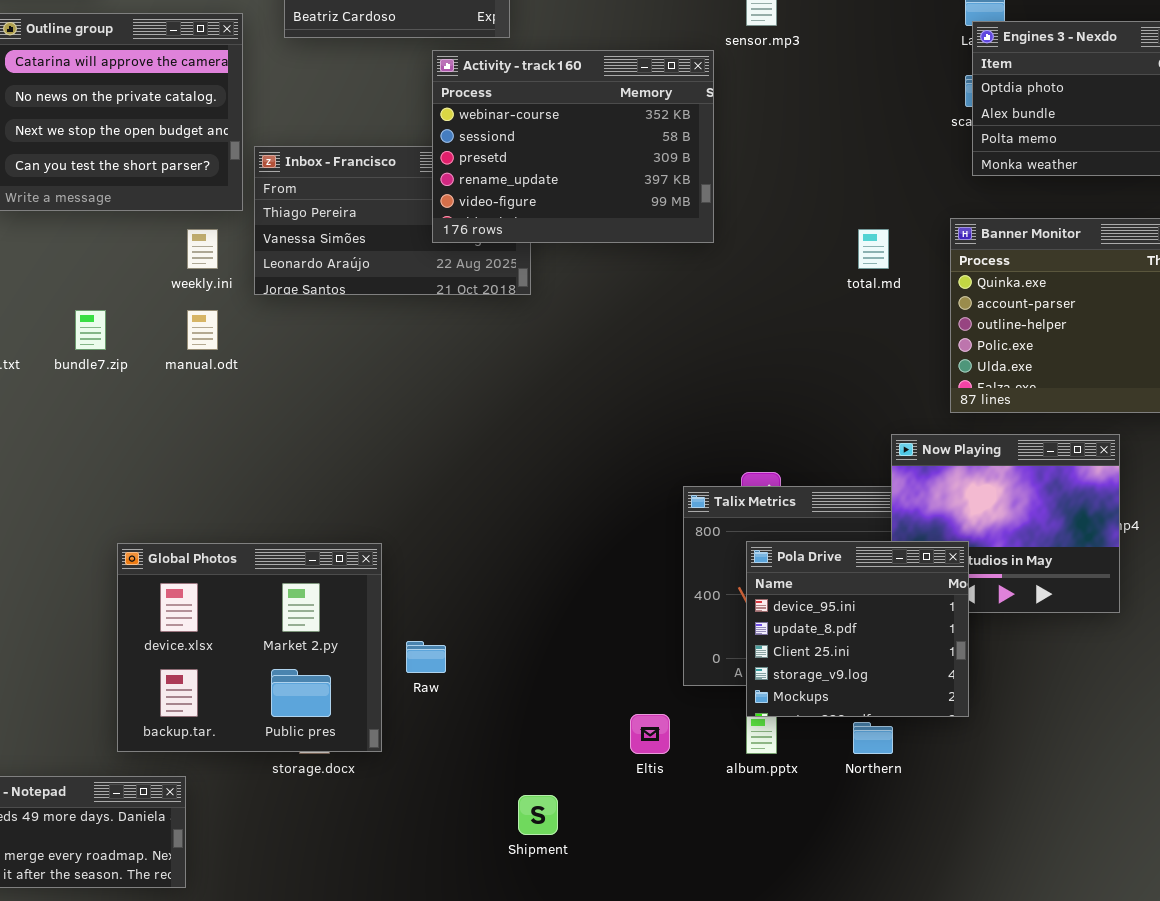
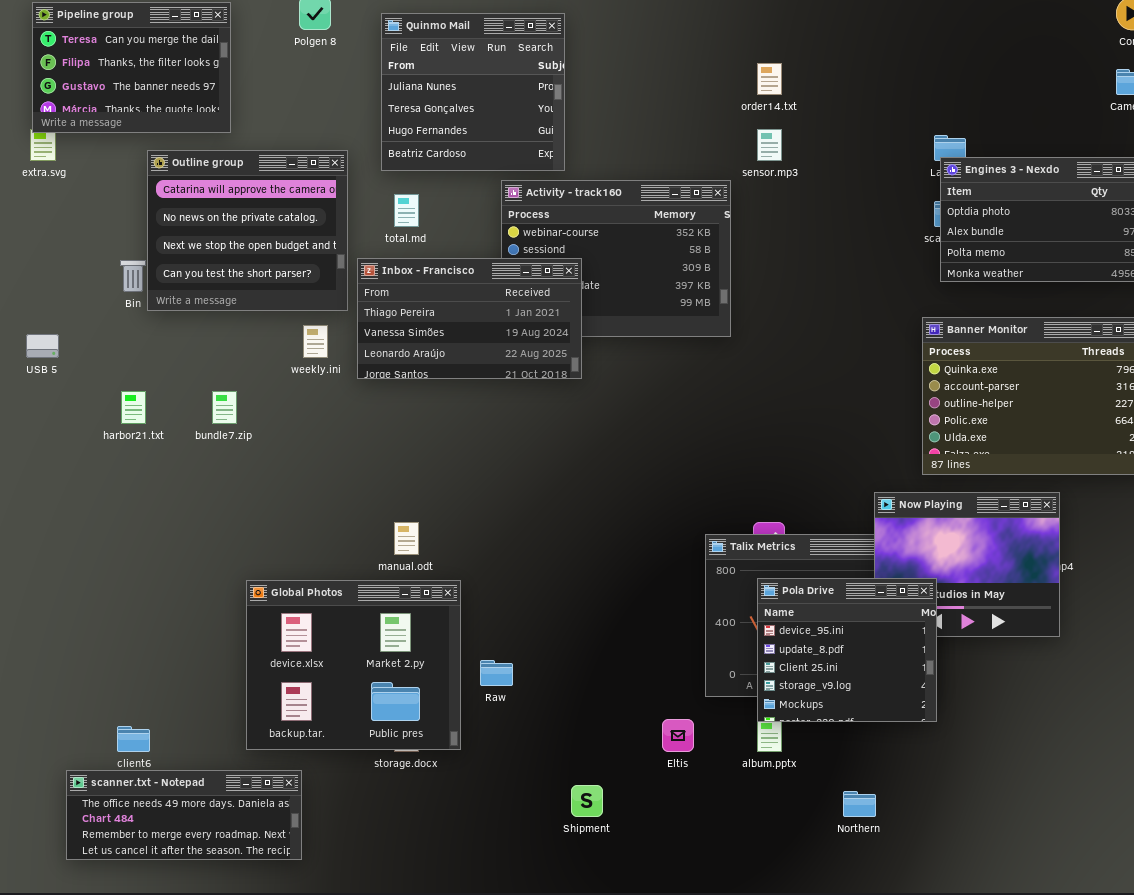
Inbox - Francisco: [254,146,531,295] -> [357,258,582,379], raised
total.md: [858,229,889,269] -> [394,194,419,227], moved
manual.odt: [187,310,218,350] -> [394,522,419,555], moved
Northern: [853,722,893,754] -> [843,791,876,817], moved

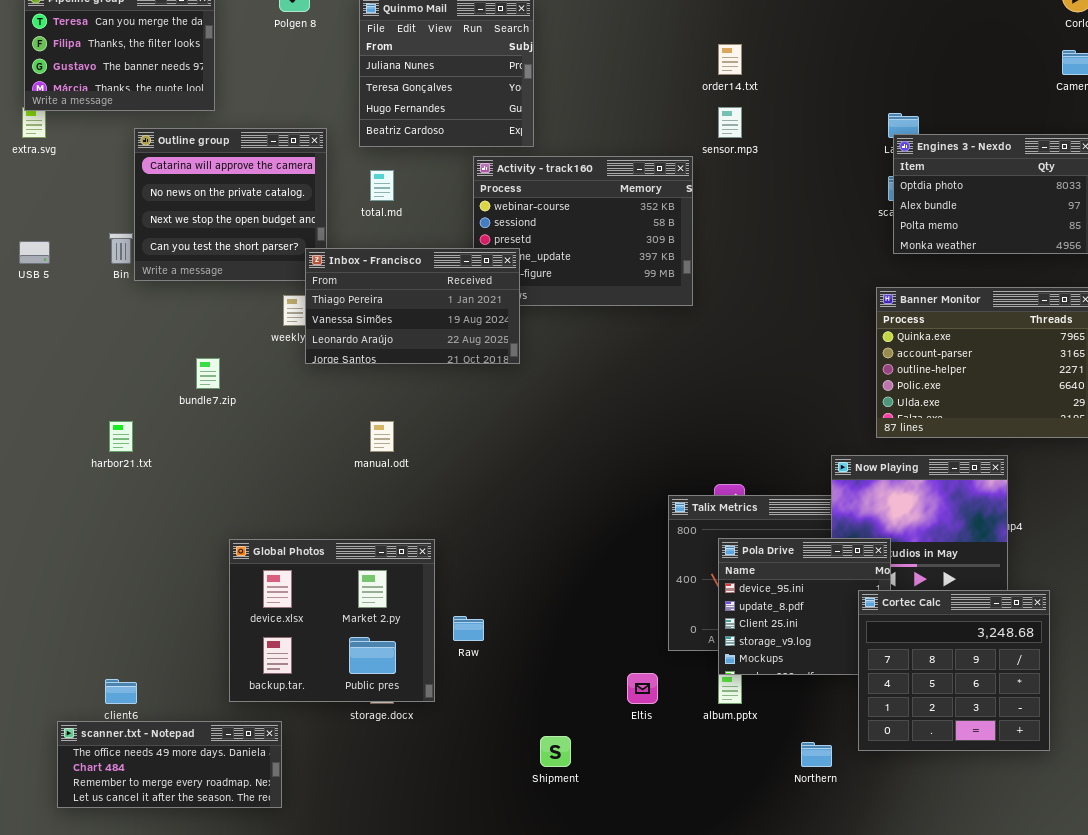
Inbox - Francisco: [357,258,582,379] -> [305,248,520,364], moved
USB 5: [26,334,59,358] -> [19,241,50,264], moved
harbor21.txt: [121,391,146,424] -> [109,421,133,452], moved
manual.odt: [394,522,419,555] -> [370,421,394,452], moved
Cortec Calc: none -> [858,590,1050,751], opened

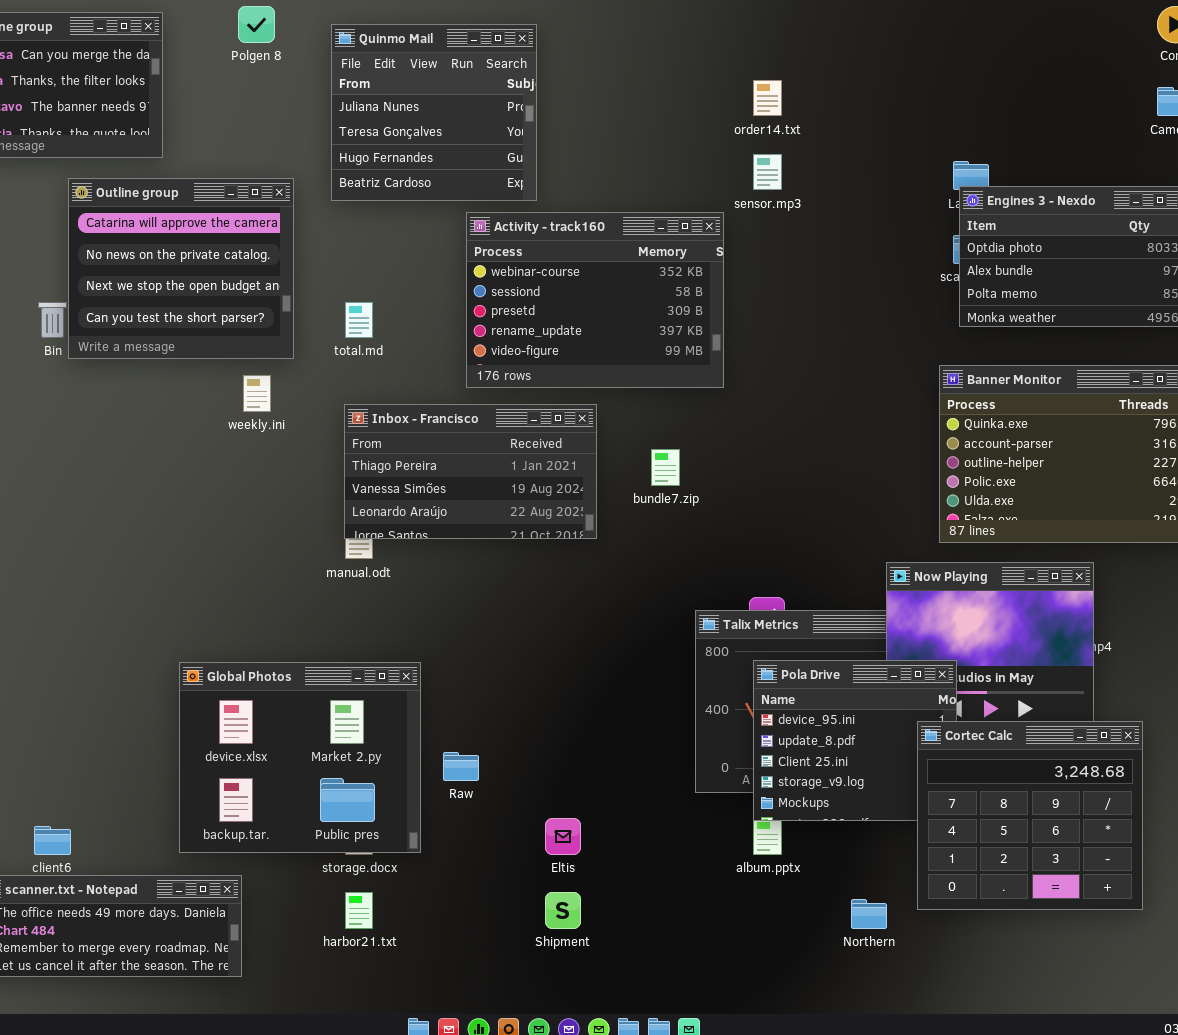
total.md: [370,170,394,201] -> [345,302,373,338], moved
Inbox - Francisco: [305,248,520,364] -> [344,404,597,539], moved
bundle7.zip: [196,358,220,389] -> [651,449,680,486], moved
harbor21.txt: [109,421,133,452] -> [345,892,373,929], moved
Eltis: [627,673,658,704] -> [545,818,581,855], moved

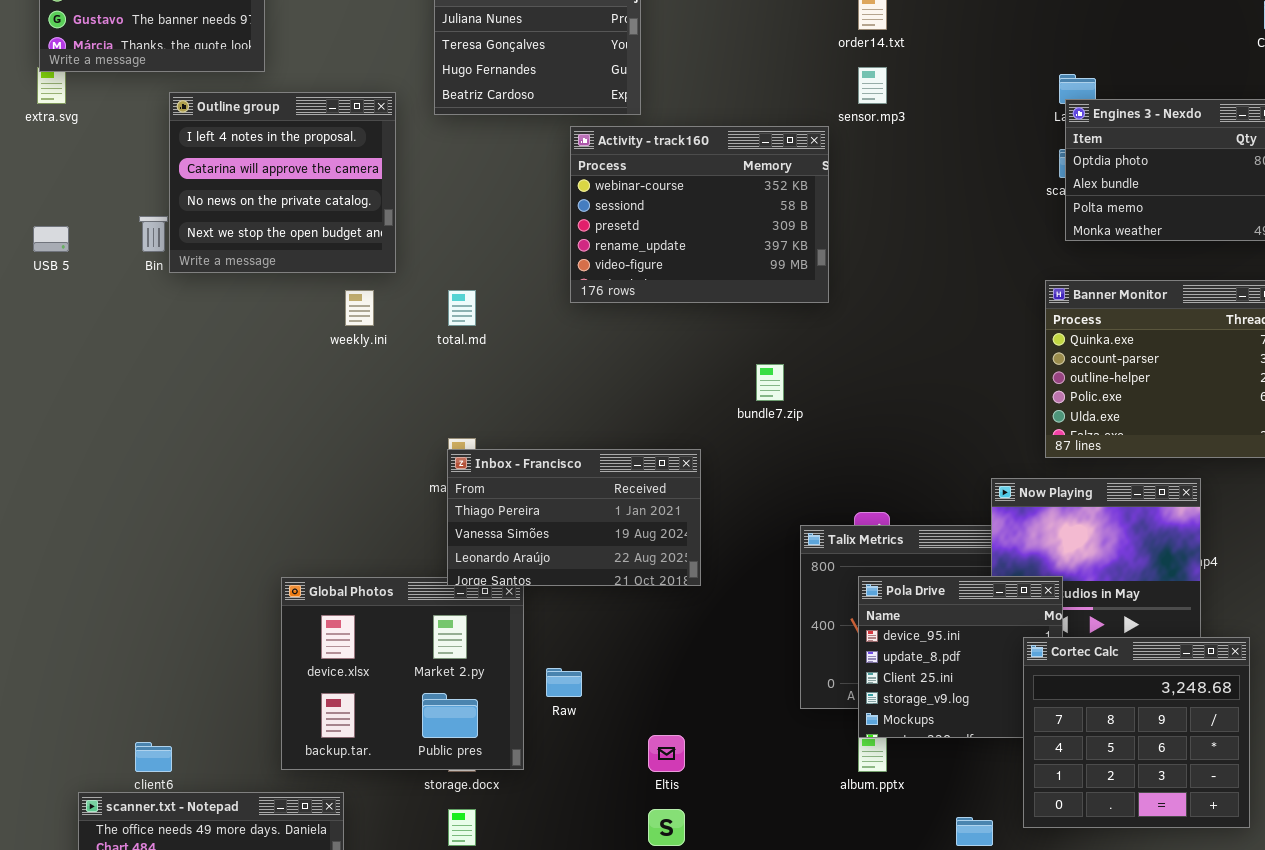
Outline group: [68,178,294,359] -> [169,92,396,273], scrolled up 1 row
total.md: [345,302,373,338] -> [448,290,476,326], moved
Inbox - Francisco: [344,404,597,539] -> [447,449,701,586], moved

